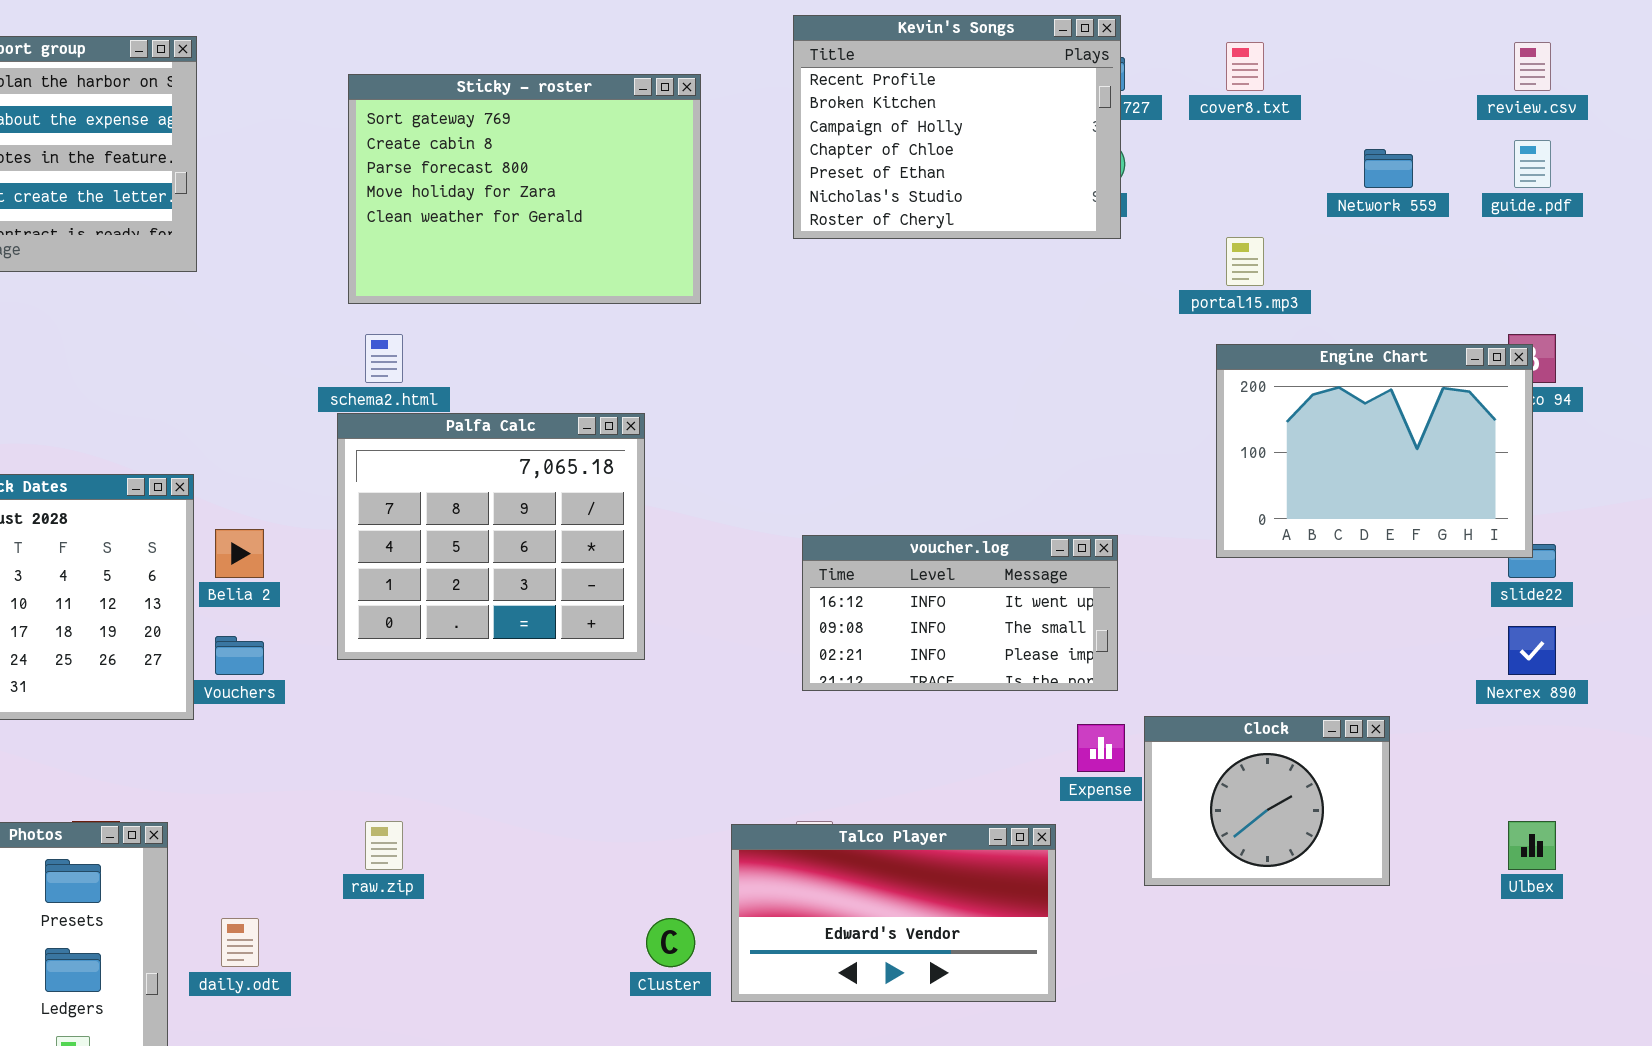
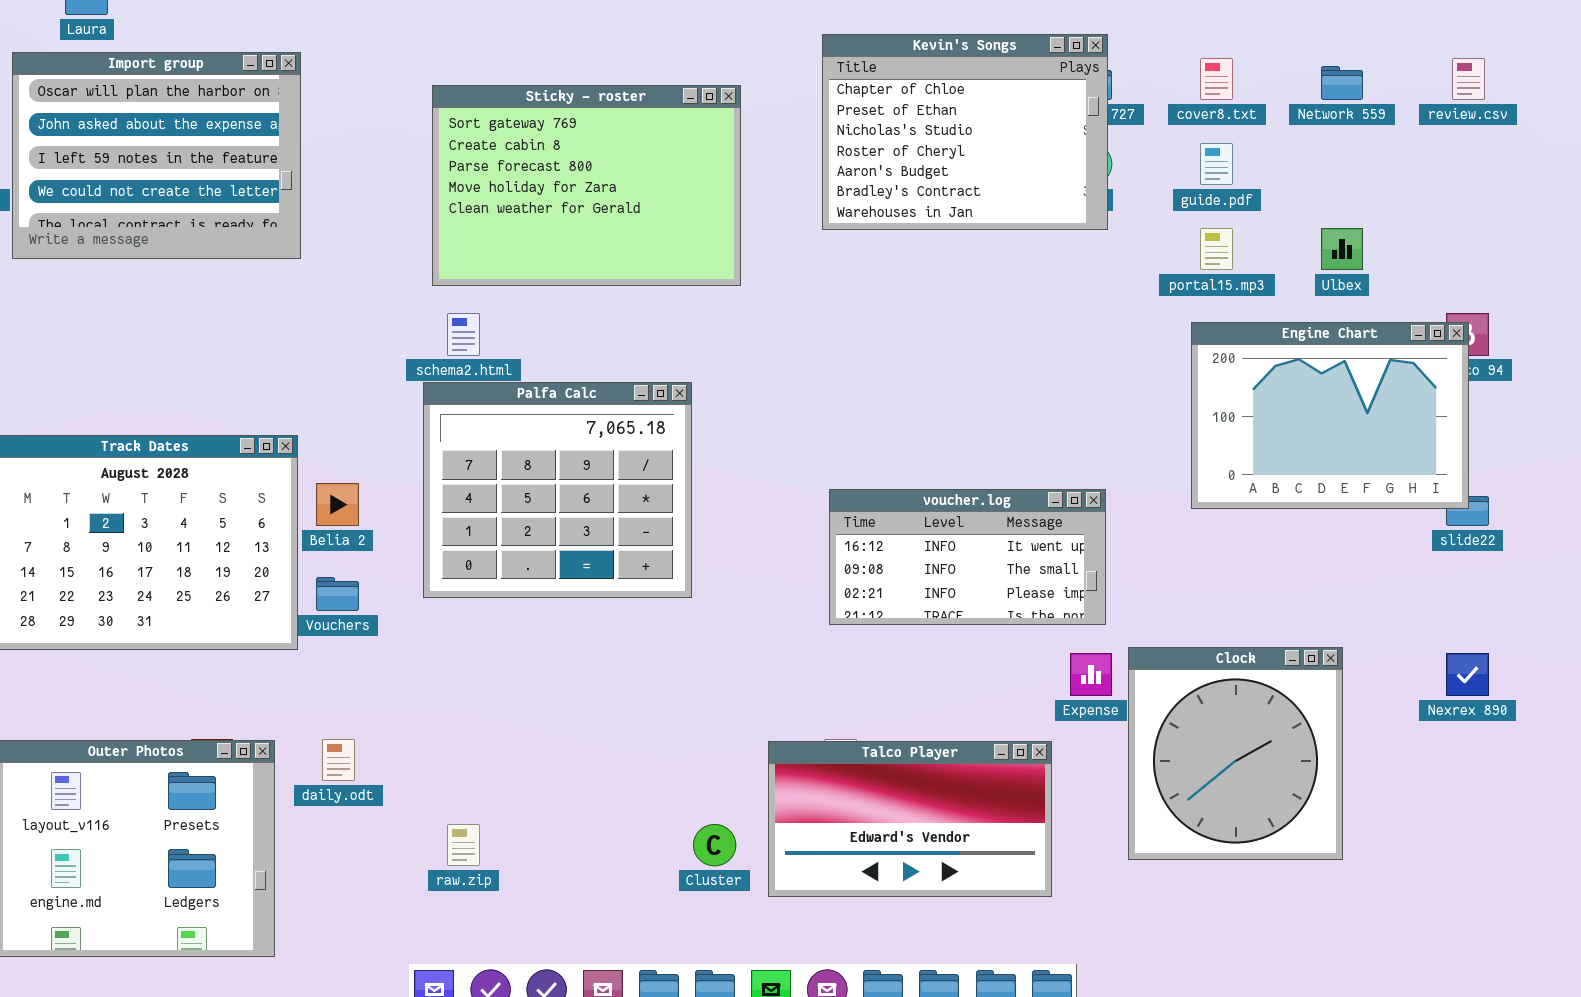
Kevin's Songs: [793,15,1121,239] -> [822,34,1108,230], scrolled down 3 rows
guide.pdf: [1514,140,1551,188] -> [1200,143,1233,185], moved
Network 559: [1364,149,1413,188] -> [1321,66,1363,100], moved
Nexrex 890: [1508,626,1556,675] -> [1446,653,1489,696], moved
Clock: [1144,716,1390,886] -> [1128,647,1343,860], resized
raw.zip: [365,821,403,870] -> [447,824,480,866], moved
Ulbex: [1508,821,1556,870] -> [1321,228,1363,270], moved
daily.odt: [221,918,259,967] -> [322,739,355,781], moved

